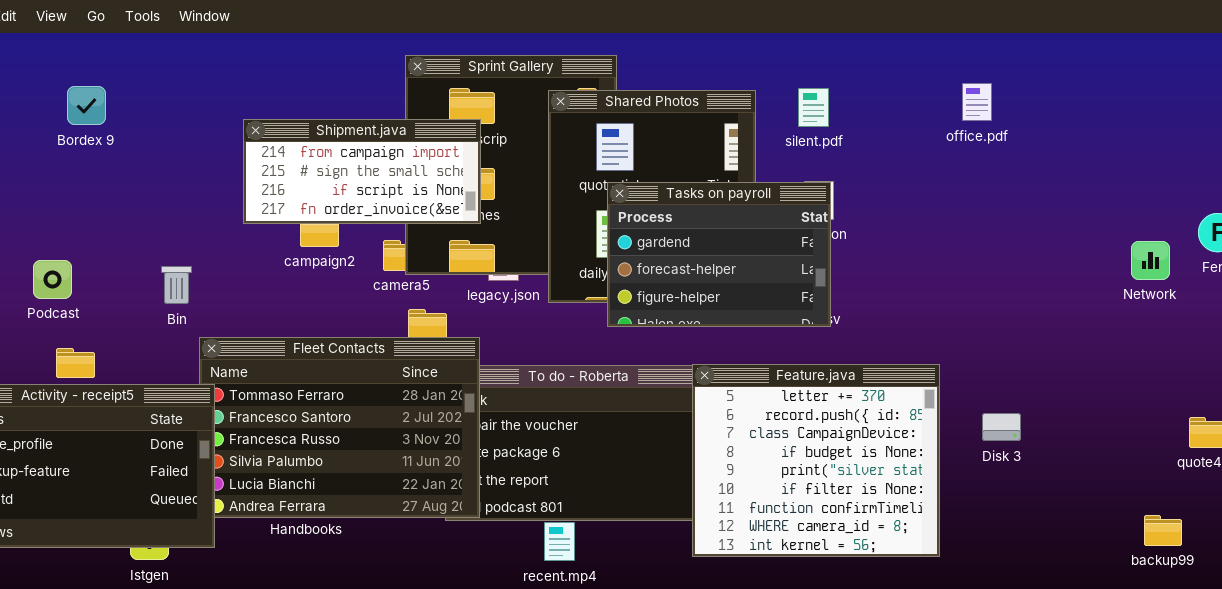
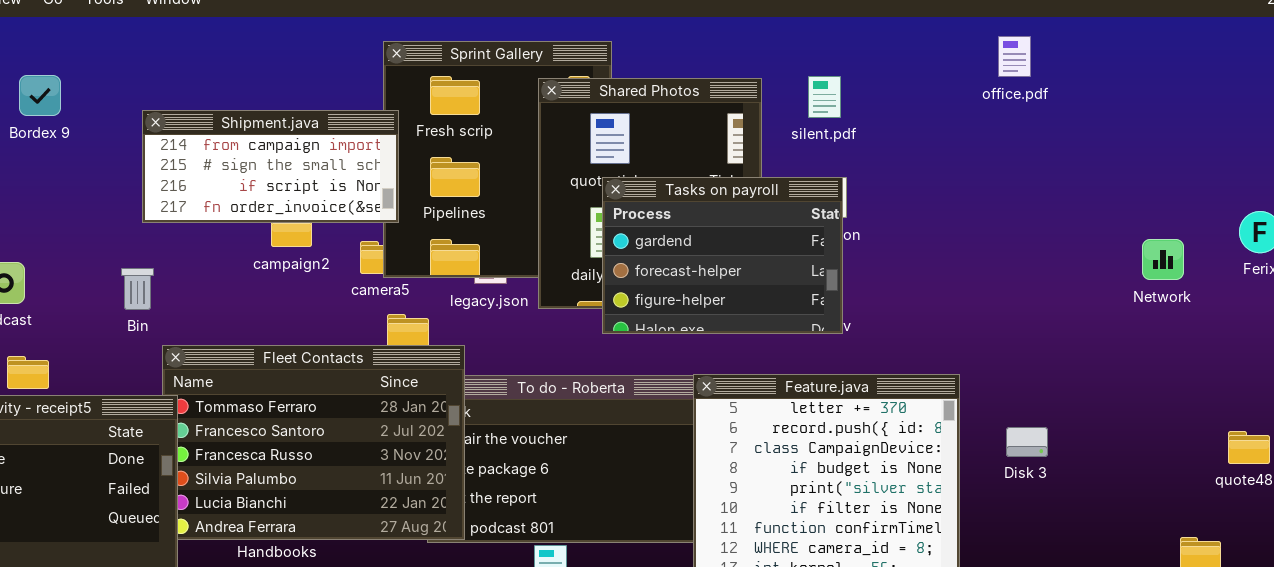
office.pdf: [962,83,992,121] -> [998,36,1031,77], moved
Shipment.java: [243,119,481,224] -> [142,110,399,223], moved
Network: [1131,241,1170,280] -> [1142,239,1184,280], moved

